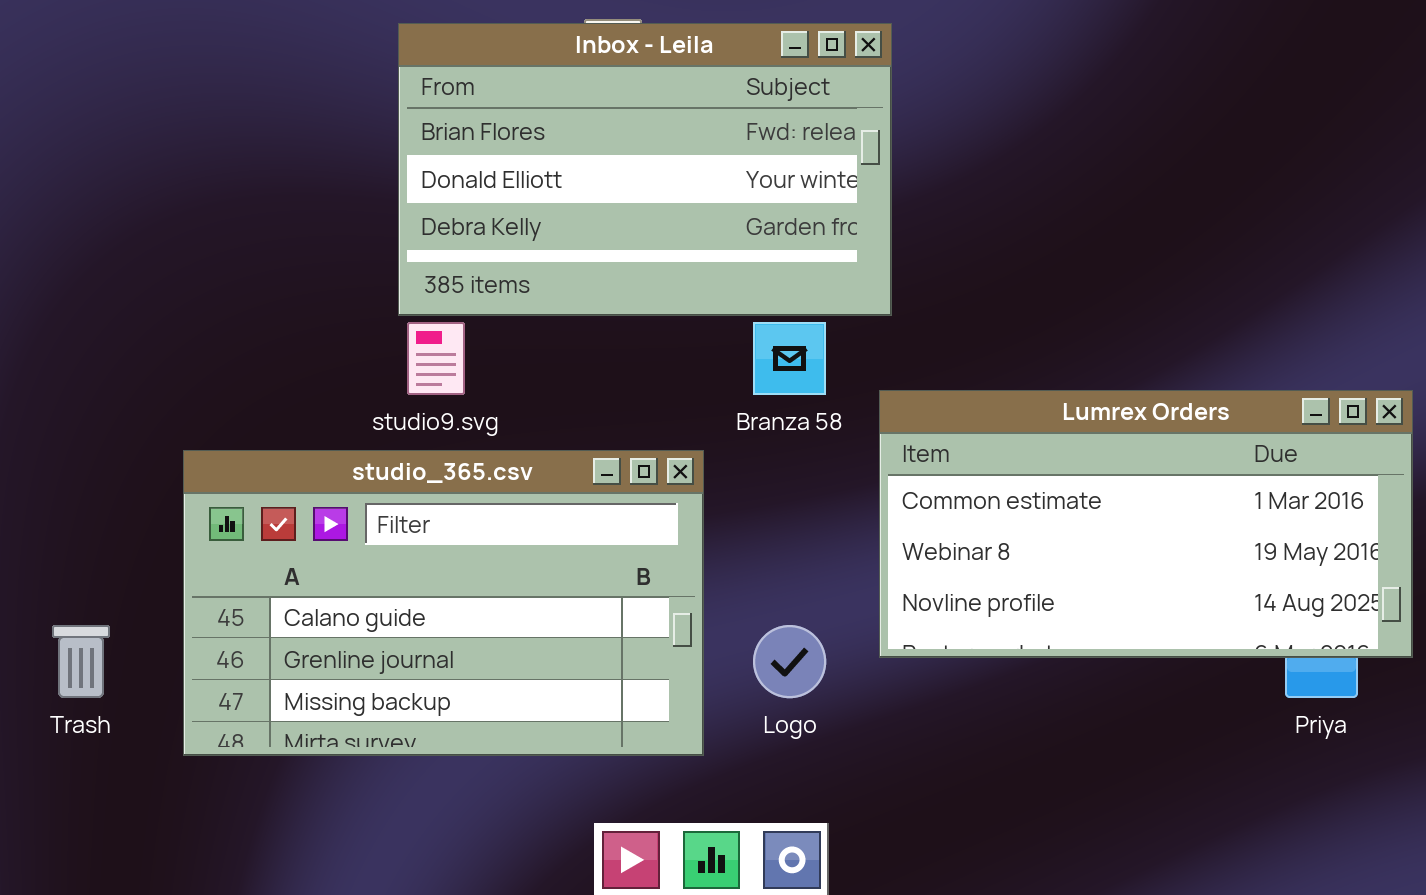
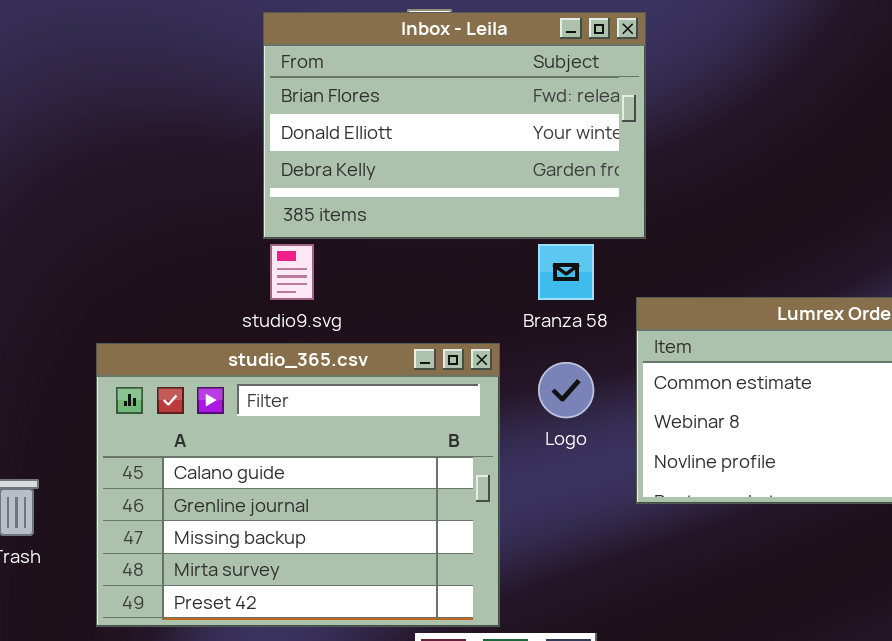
studio_365.csv: [183,450,704,756] -> [96,343,500,627], resized
Logo: [753,625,826,698] -> [538,362,594,418], moved

